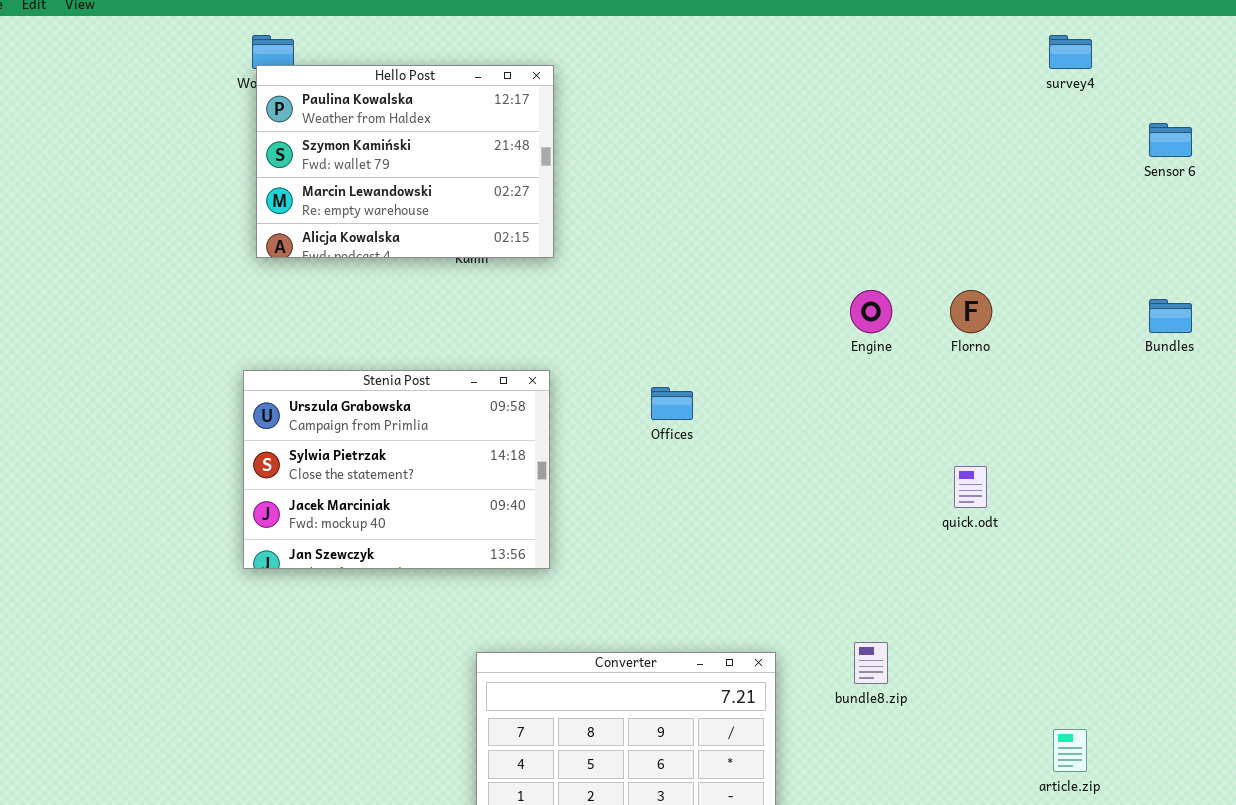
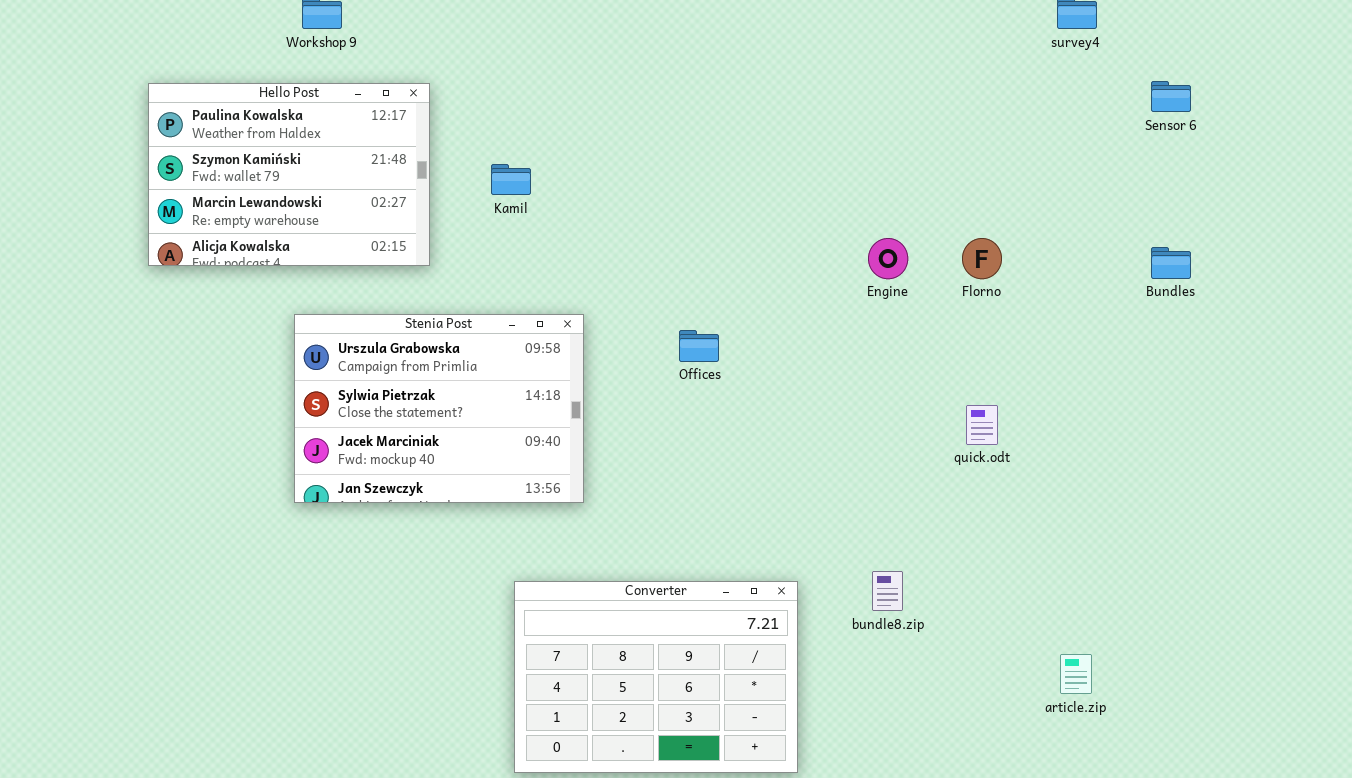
Hello Post: [256,65,554,258] -> [148,83,430,266], moved

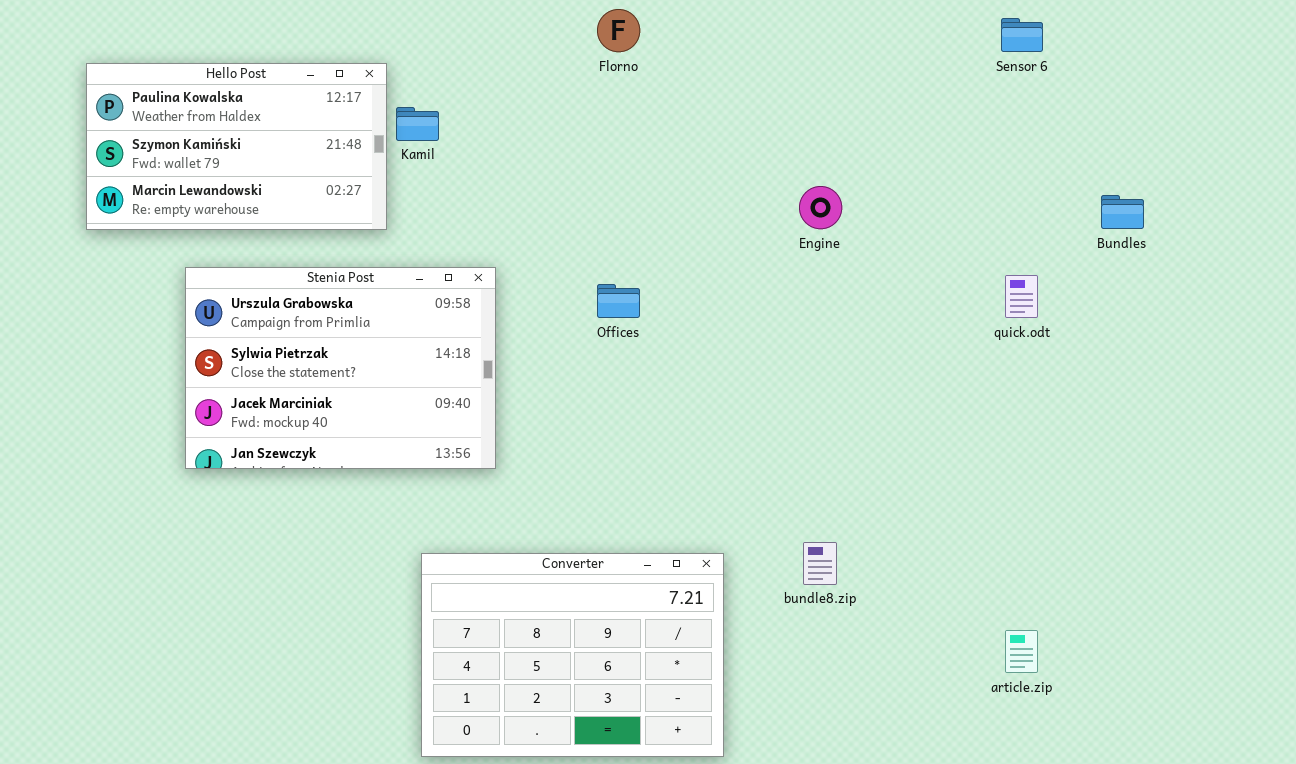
Sensor 6: [1151,81,1191,112] -> [1001,18,1043,52], moved
Hello Post: [148,83,430,266] -> [86,63,387,230], moved, resized
Florno: [962,238,1002,279] -> [597,9,640,52], moved
quick.odt: [966,405,998,445] -> [1005,275,1038,318], moved

